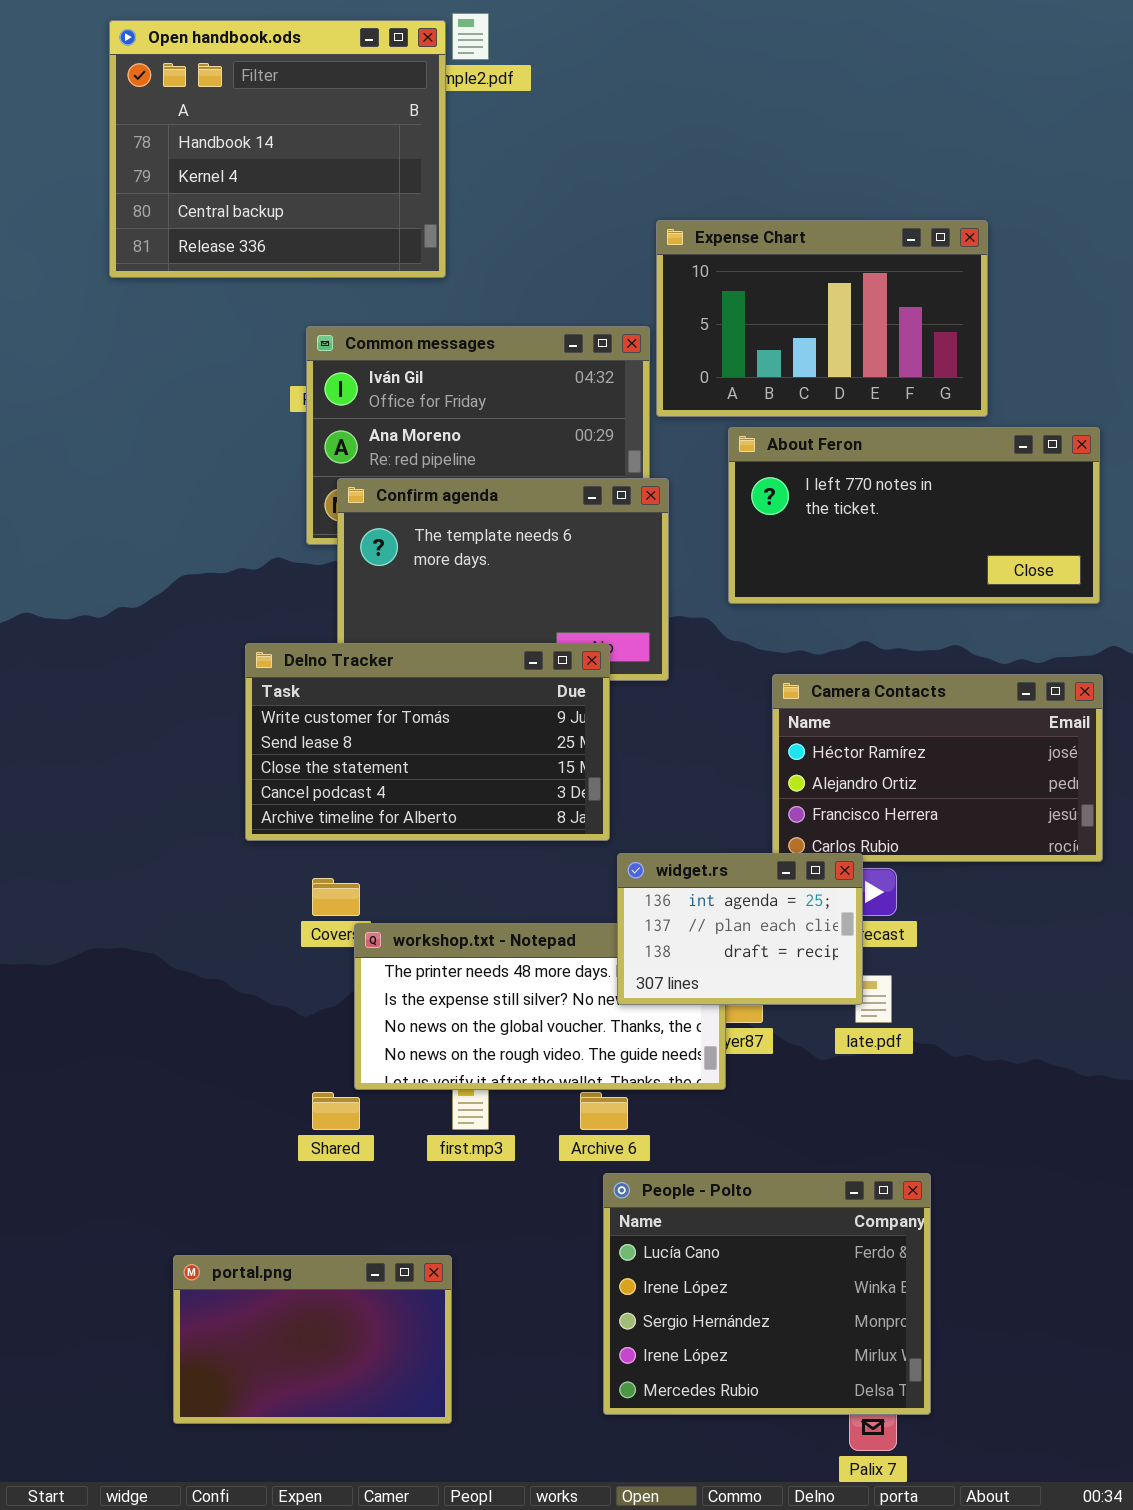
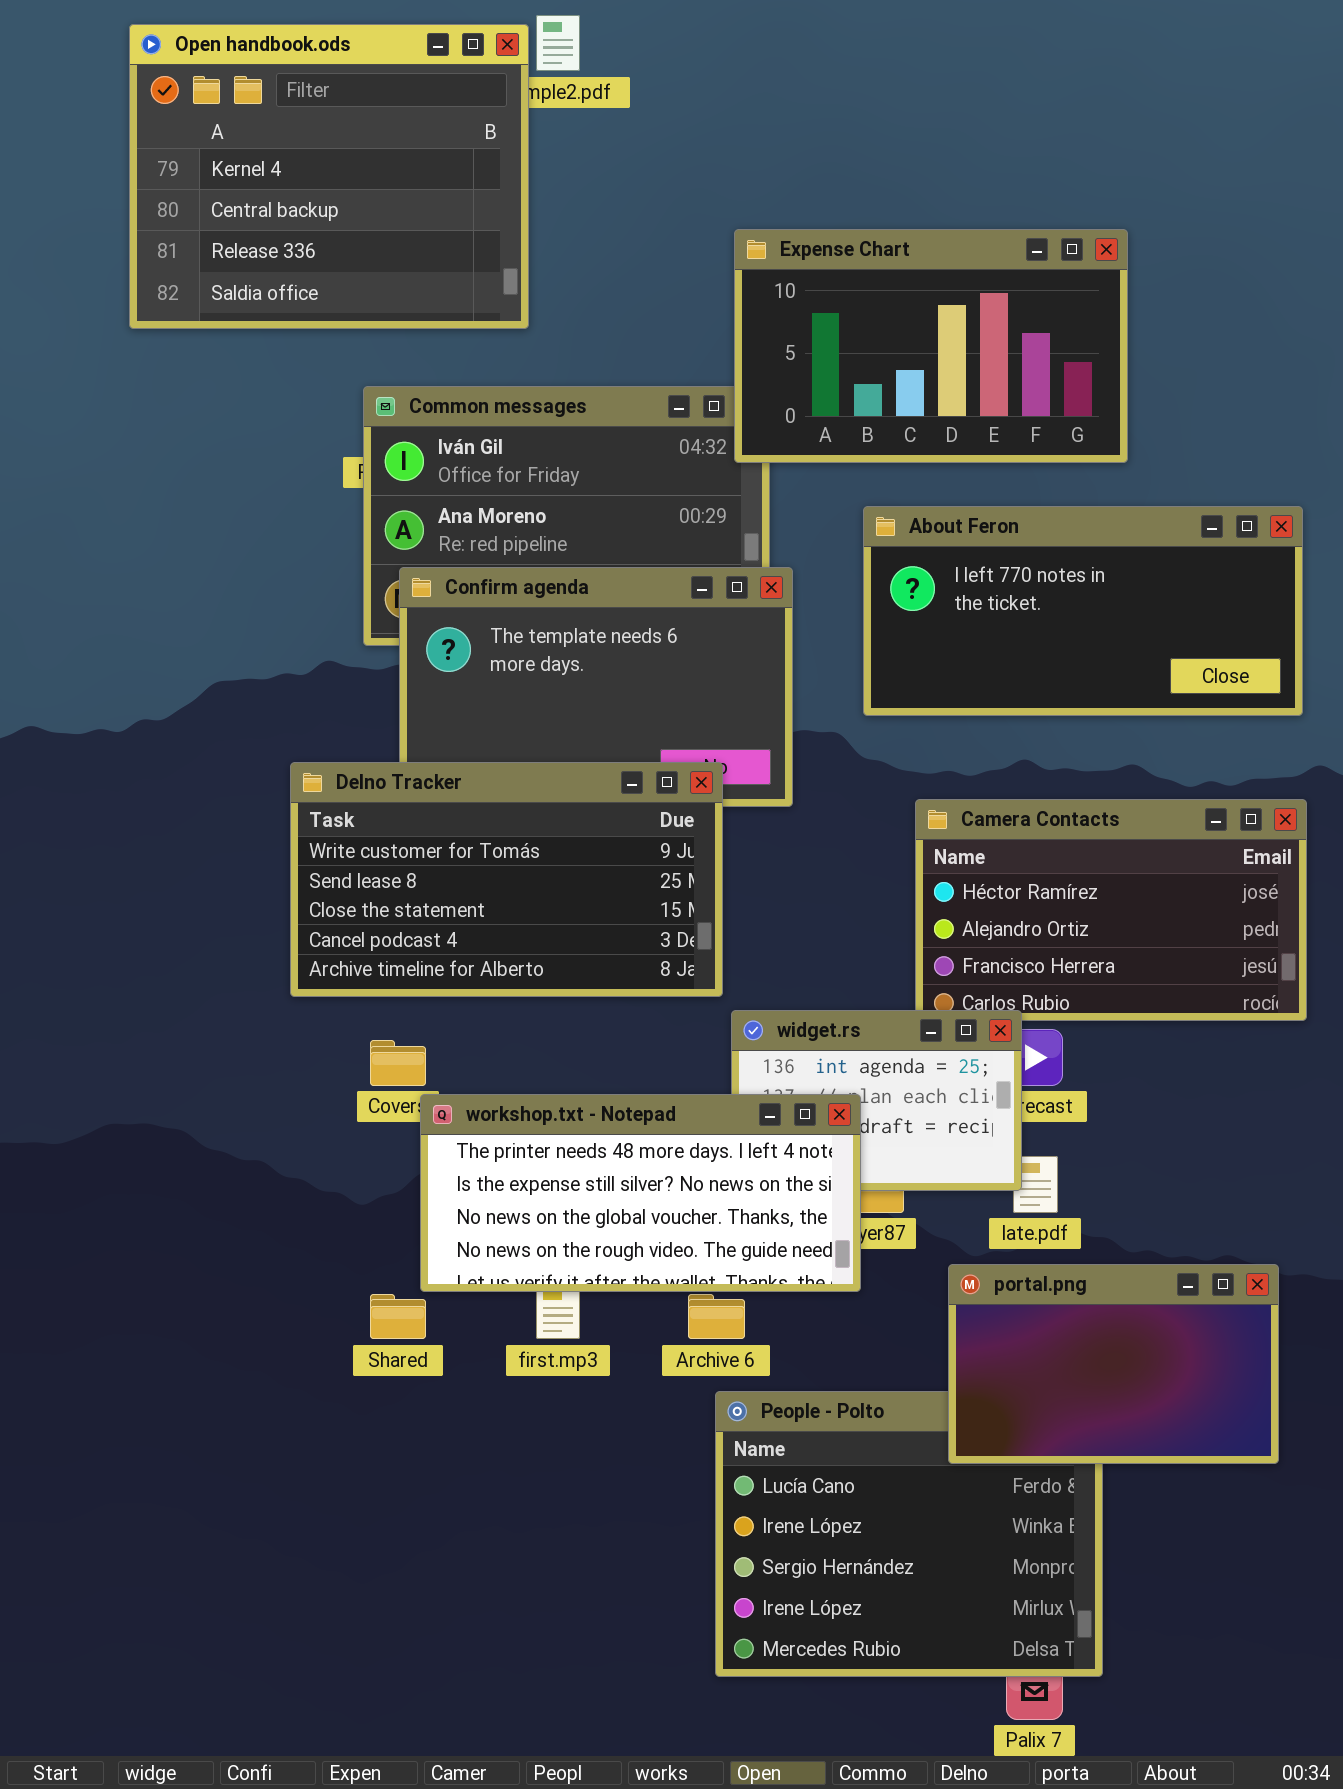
Open handbook.ods: [109,20,446,278] -> [129,24,529,329], scrolled down 1 row
Expense Chart: [656,220,988,417] -> [734,229,1128,463], moved
workshop.txt - Notepad: [354,923,726,1090] -> [420,1094,861,1292], raised
portal.png: [173,1255,452,1424] -> [948,1264,1279,1464], moved

